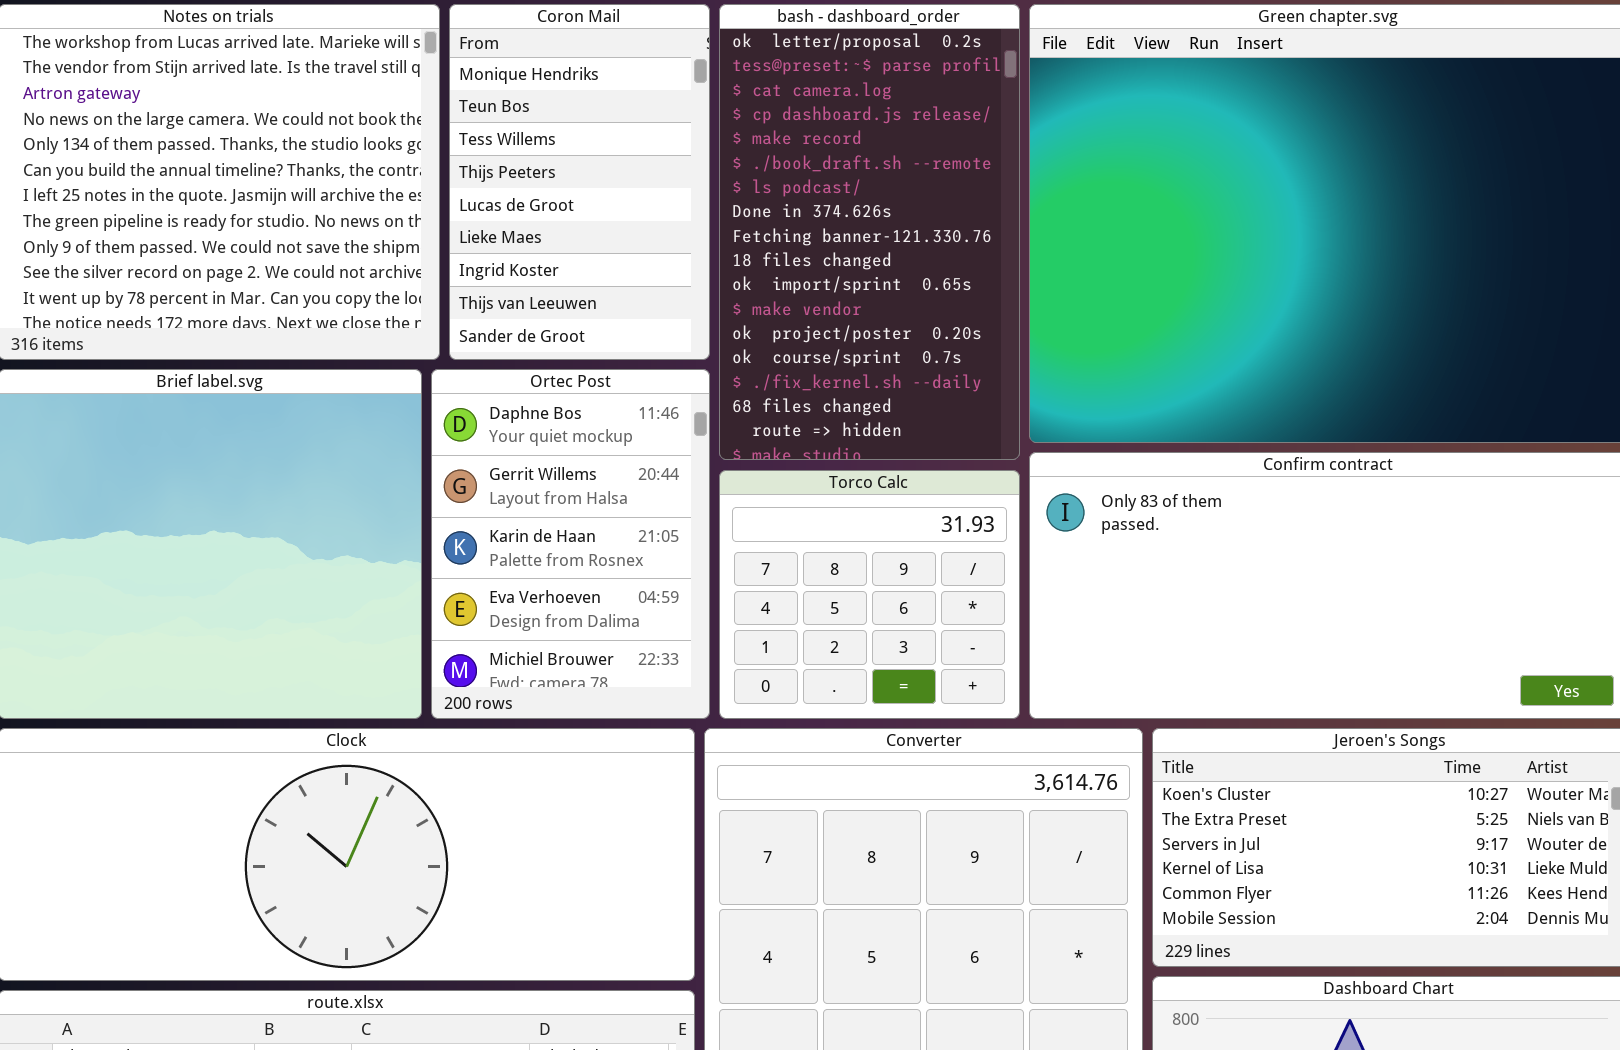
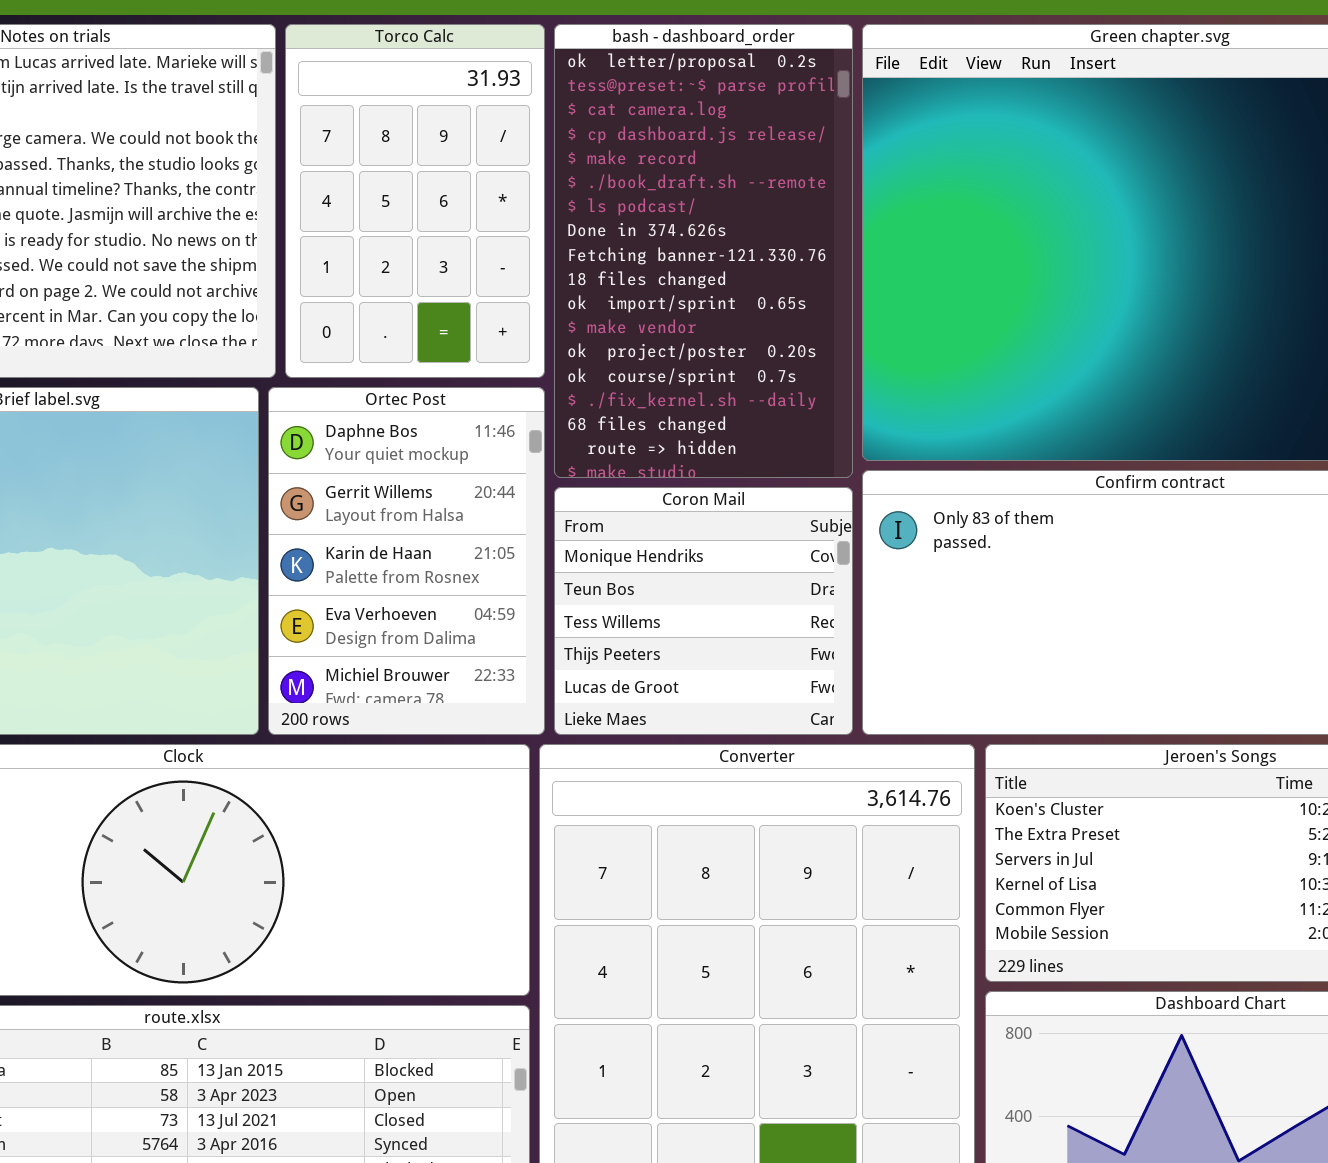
Coron Mail: [449,4,710,360] -> [554,487,853,735], moved, resized
Torco Calc: [719,470,1020,719] -> [285,24,545,378], moved, resized

